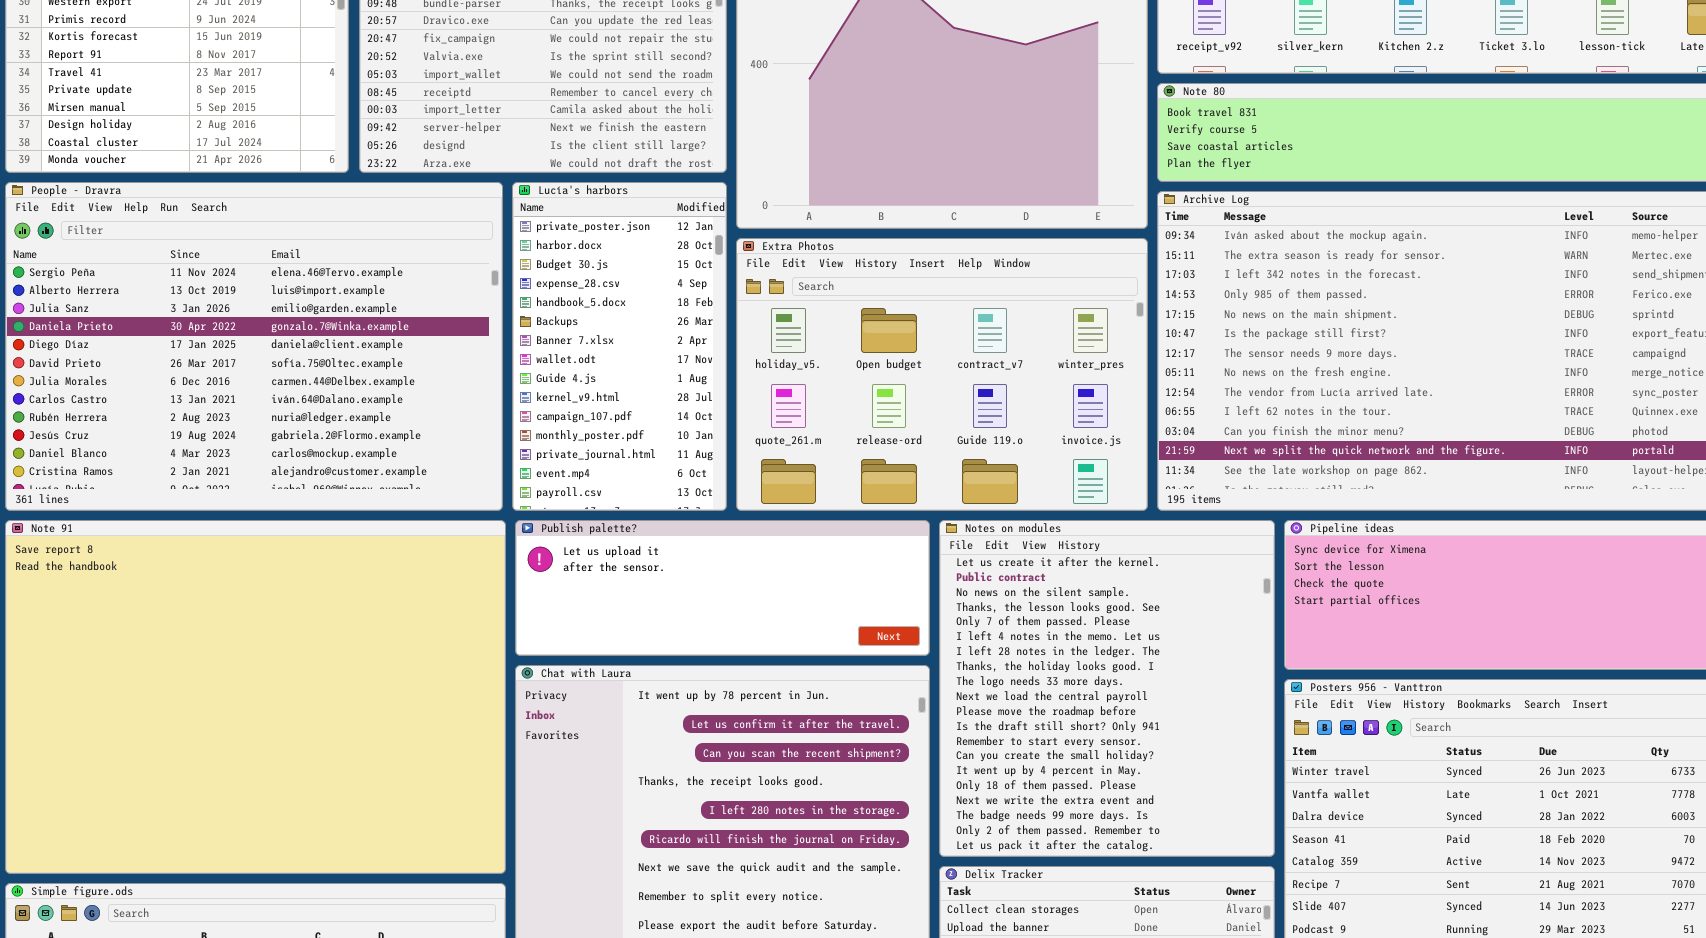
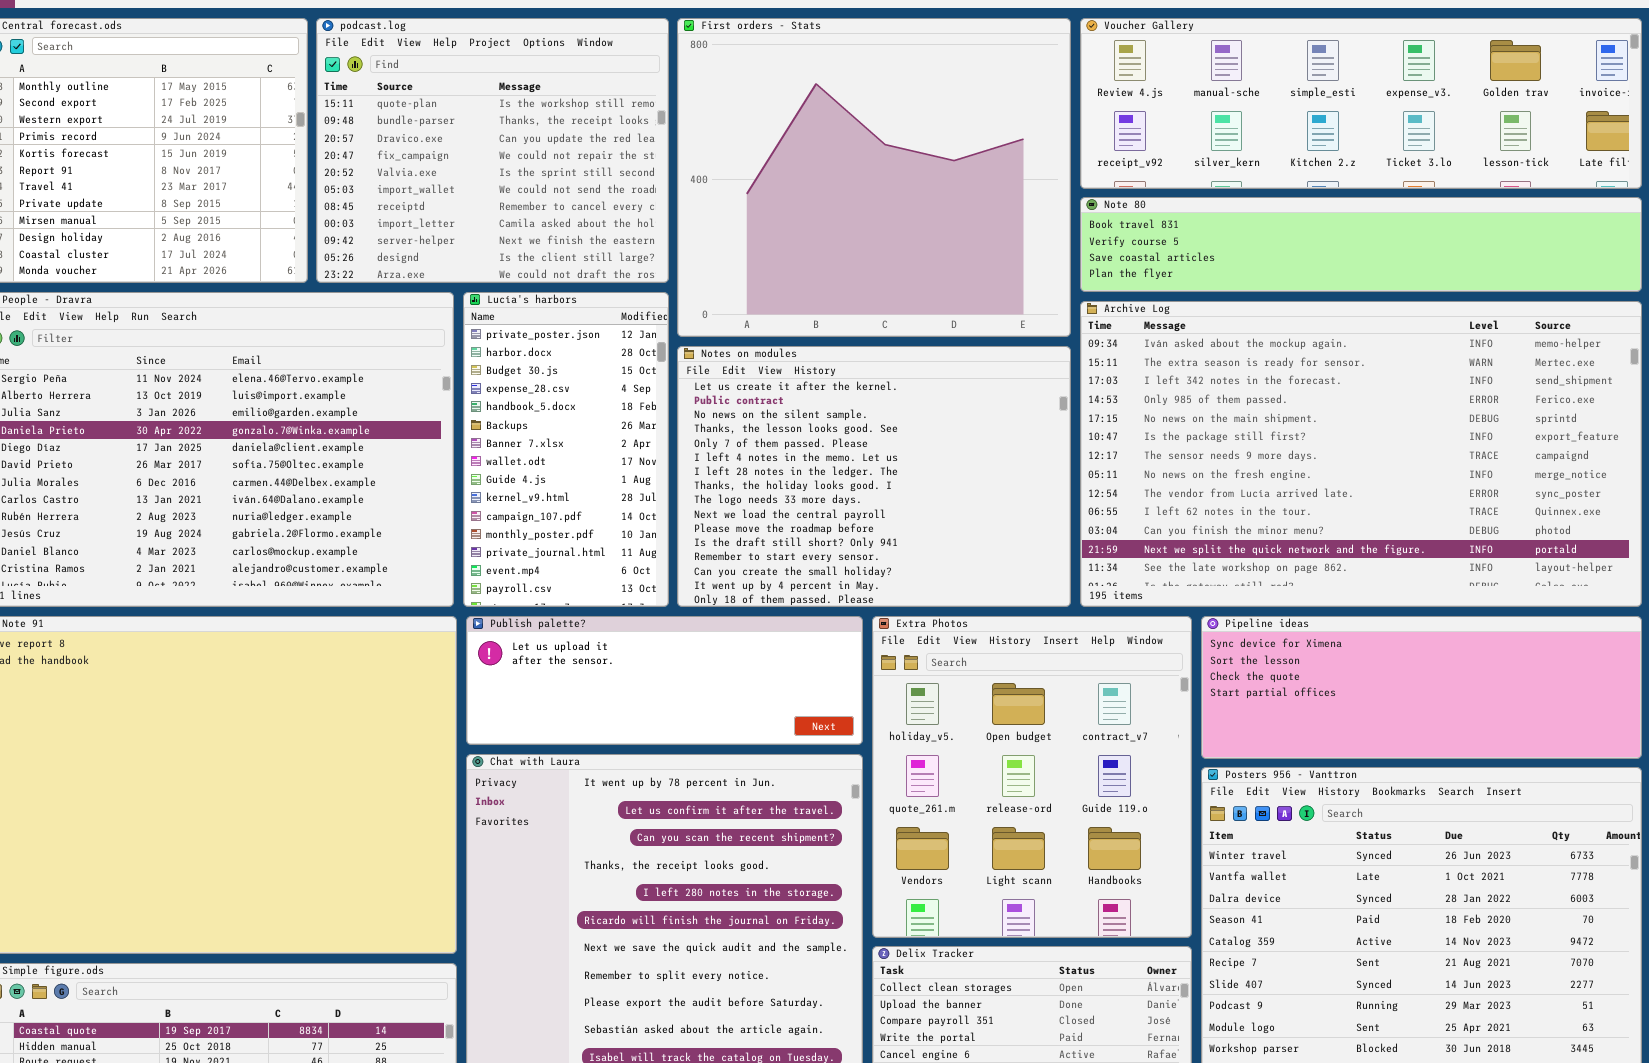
Extra Photos: [736,238,1148,511] -> [872,616,1192,938], moved, resized
Notes on modules: [939,520,1275,857] -> [677,346,1071,607], moved, resized

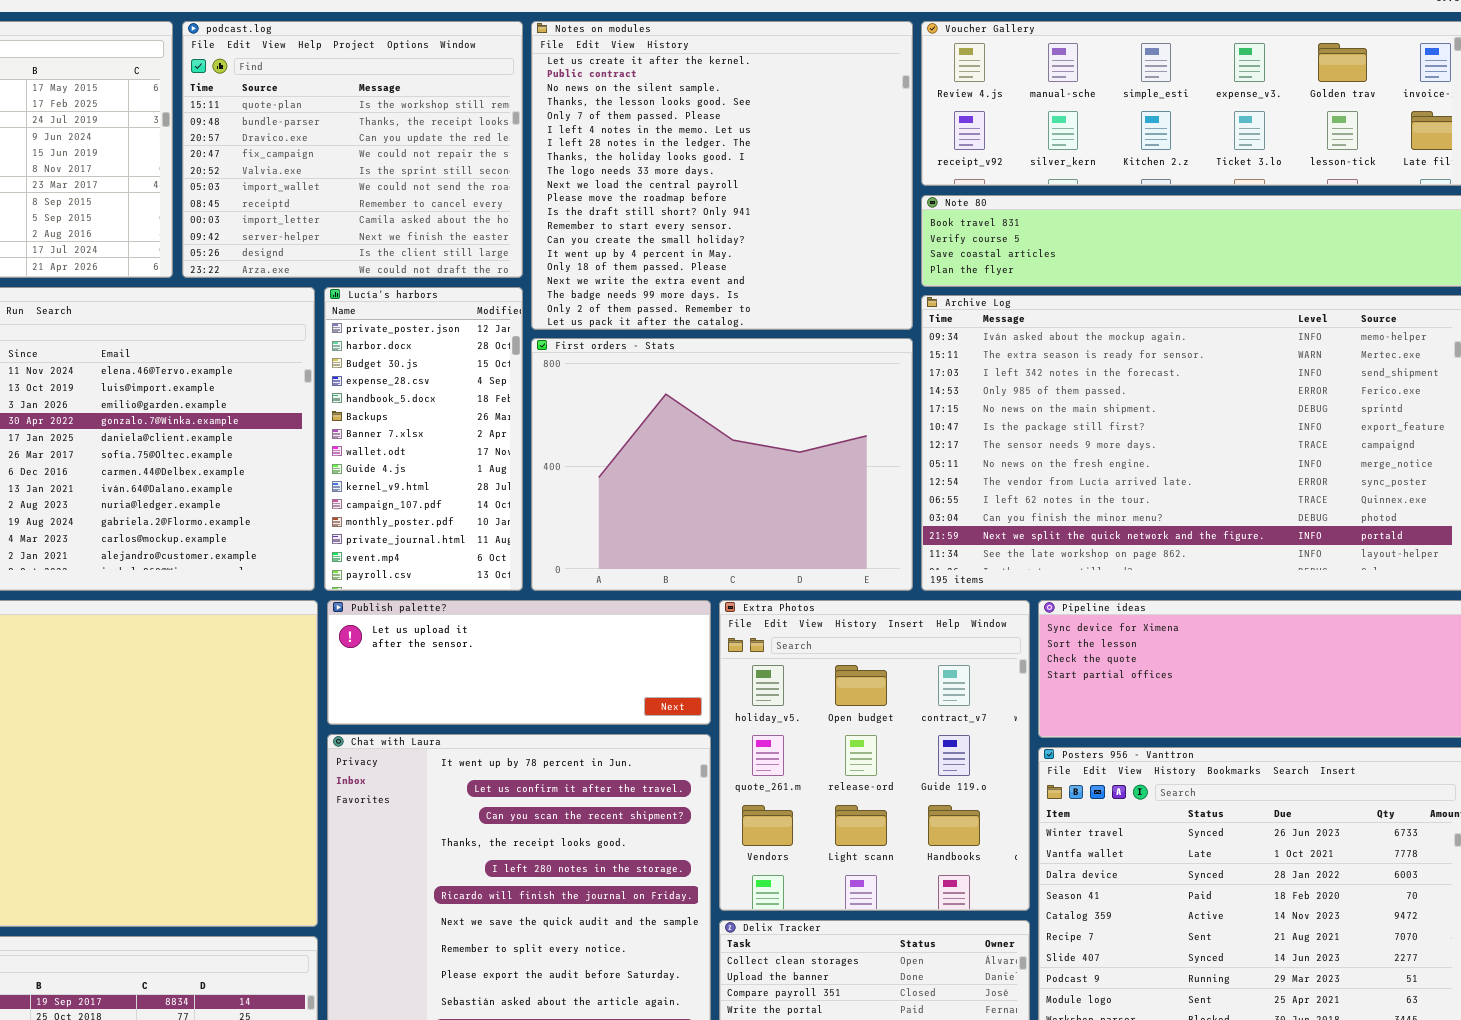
First orders - Stats: [677,18,1071,337] -> [531,338,913,591], moved, resized
Notes on modules: [677,346,1071,607] -> [531,21,913,330], moved, resized

